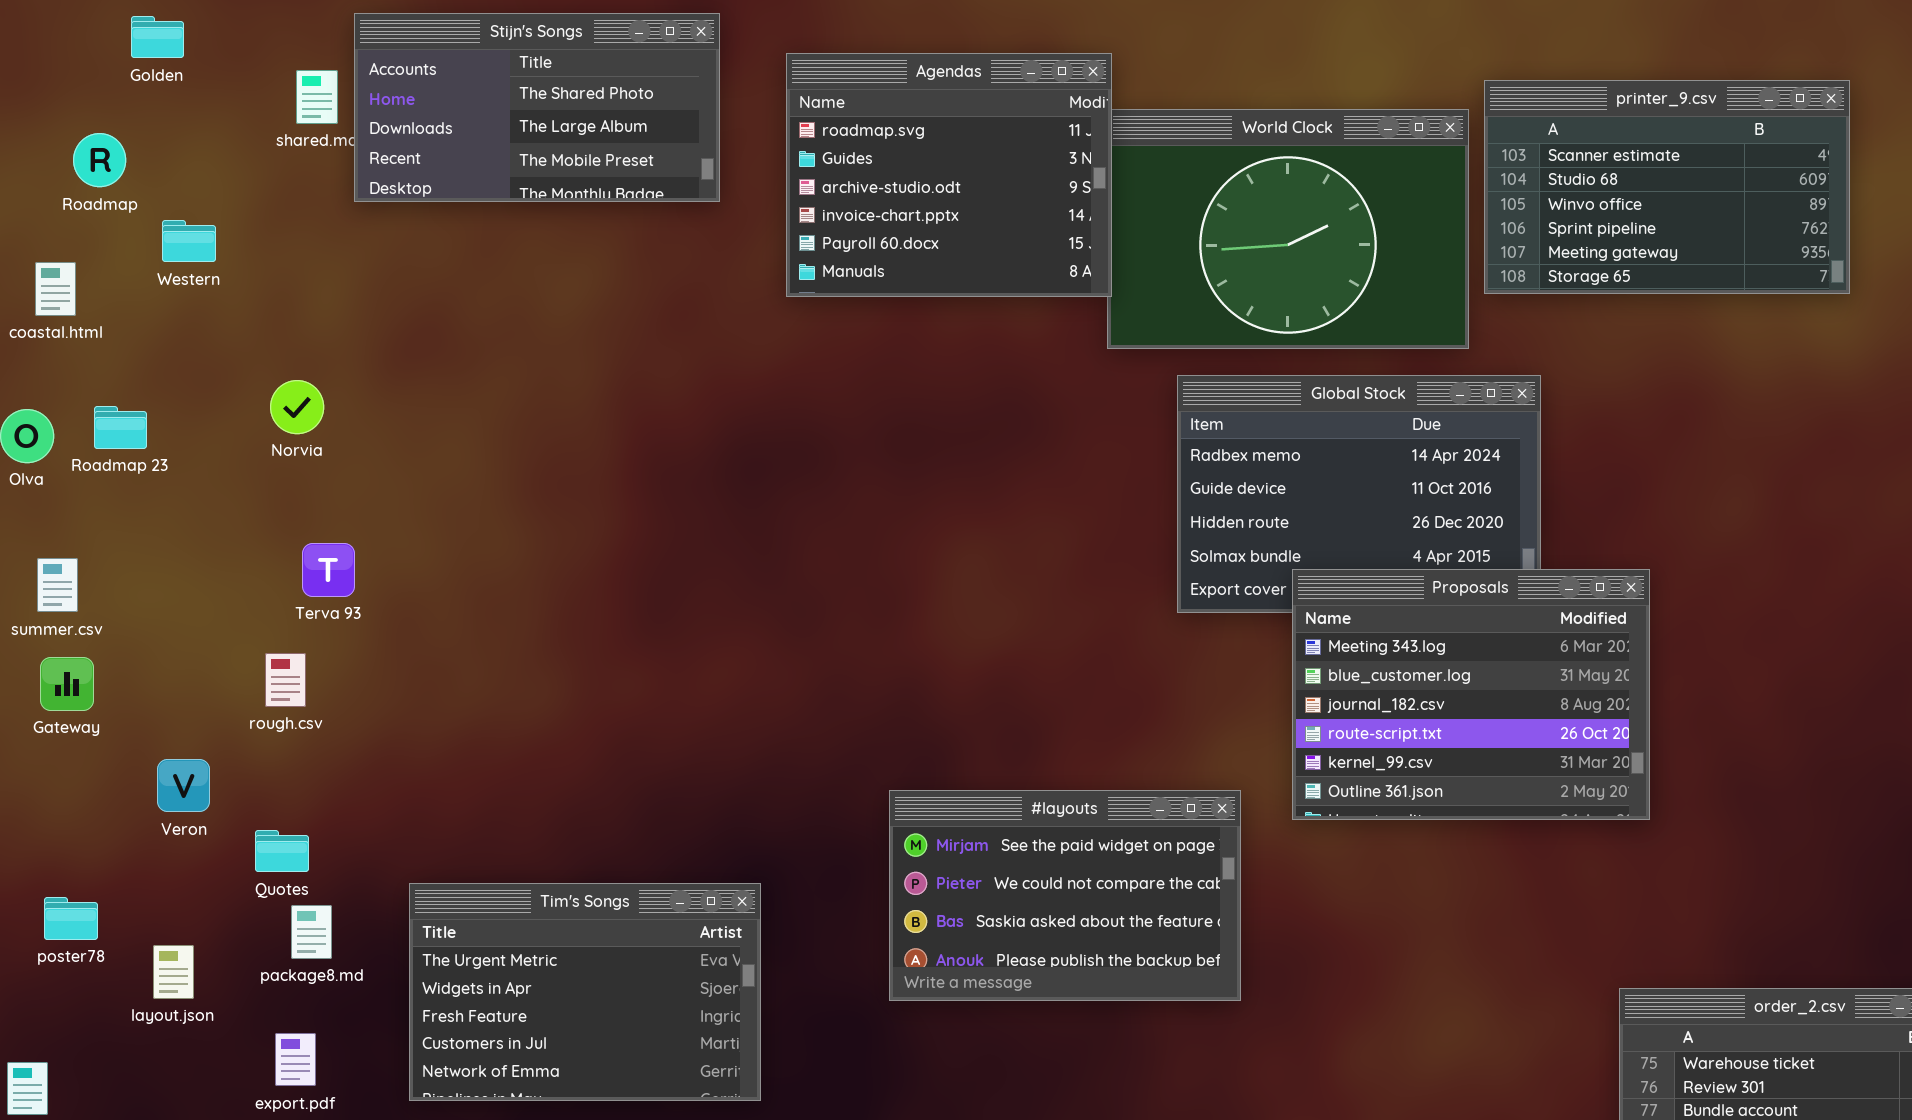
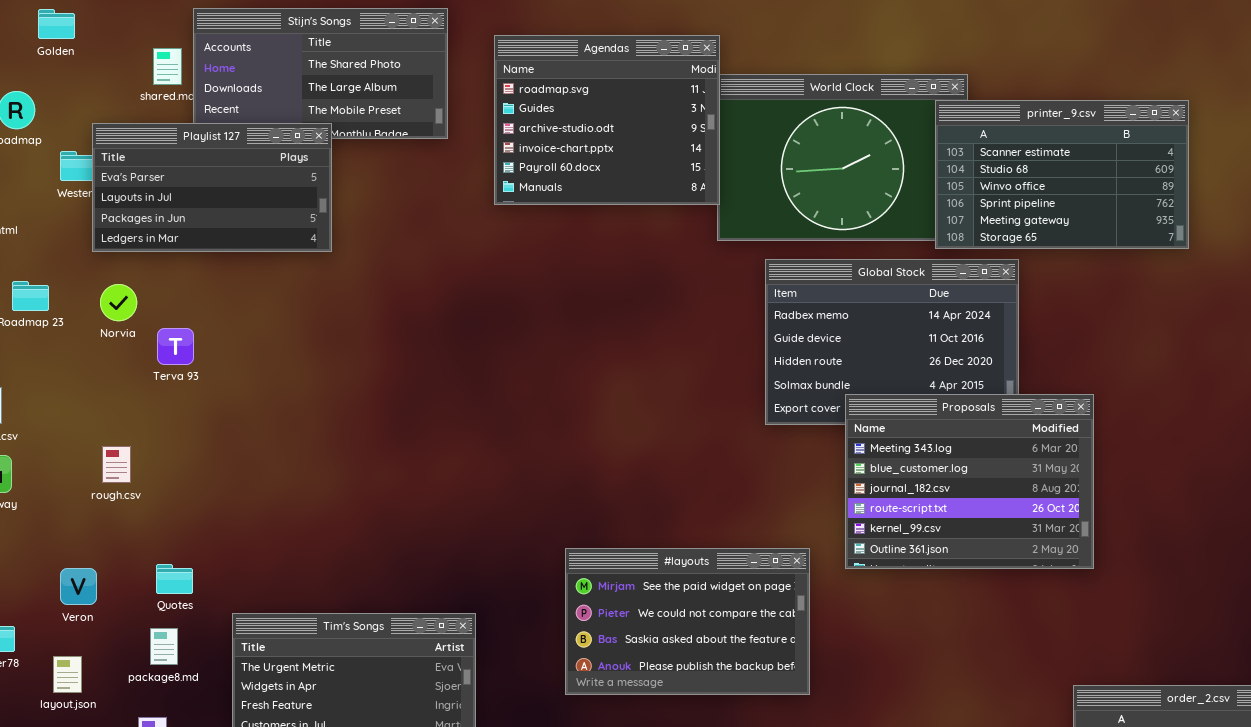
printer_9.csv: [1484,80,1850,294] -> [935,100,1189,249], moved
Playlist 127: none -> [92,123,332,252], opened
Norvia: [270,380,324,434] -> [100,284,137,321], moved
Terva 93: [302,543,355,597] -> [157,328,194,365], moved
rough.csv: [265,653,306,707] -> [102,446,131,483], moved
Veron: [157,759,210,812] -> [60,568,97,605], moved
Quotes: [255,830,309,872] -> [156,564,193,594], moved

